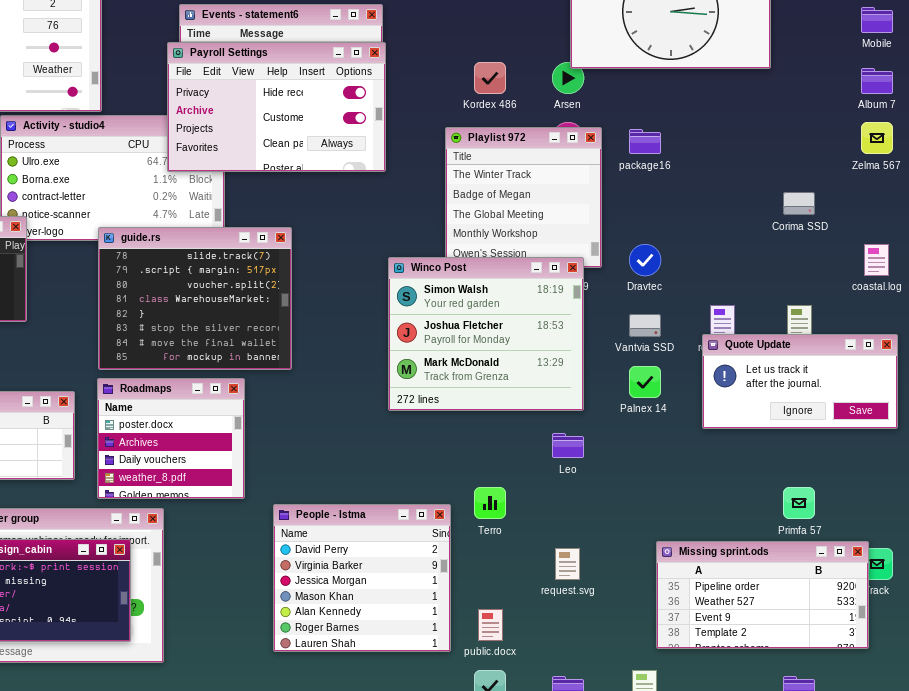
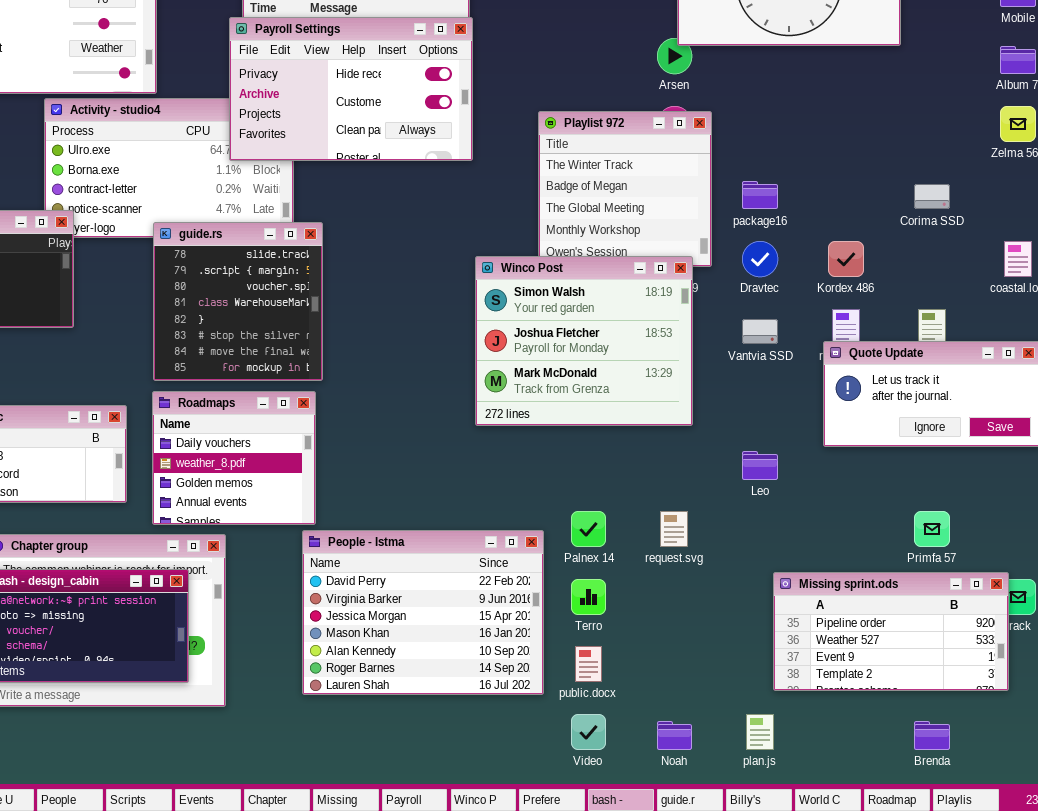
Kordex 486: [474,62,506,94] -> [828,241,864,277], moved
package16: [629,129,661,154] -> [742,181,778,209], moved
guide.rs: [98,227,292,370] -> [153,222,323,381], resized
Palnex 14: [629,366,661,398] -> [571,511,606,547], moved
Roadmaps: [97,378,245,499] -> [152,391,316,525], scrolled down 2 rows
Leo: [552,433,584,458] -> [742,451,778,480], moved
Terro: [474,487,506,519] -> [571,579,606,615], moved
People - Istma: [273,504,451,652] -> [302,530,544,695], resized
request.svg: [555,548,580,580] -> [660,511,688,547], moved

